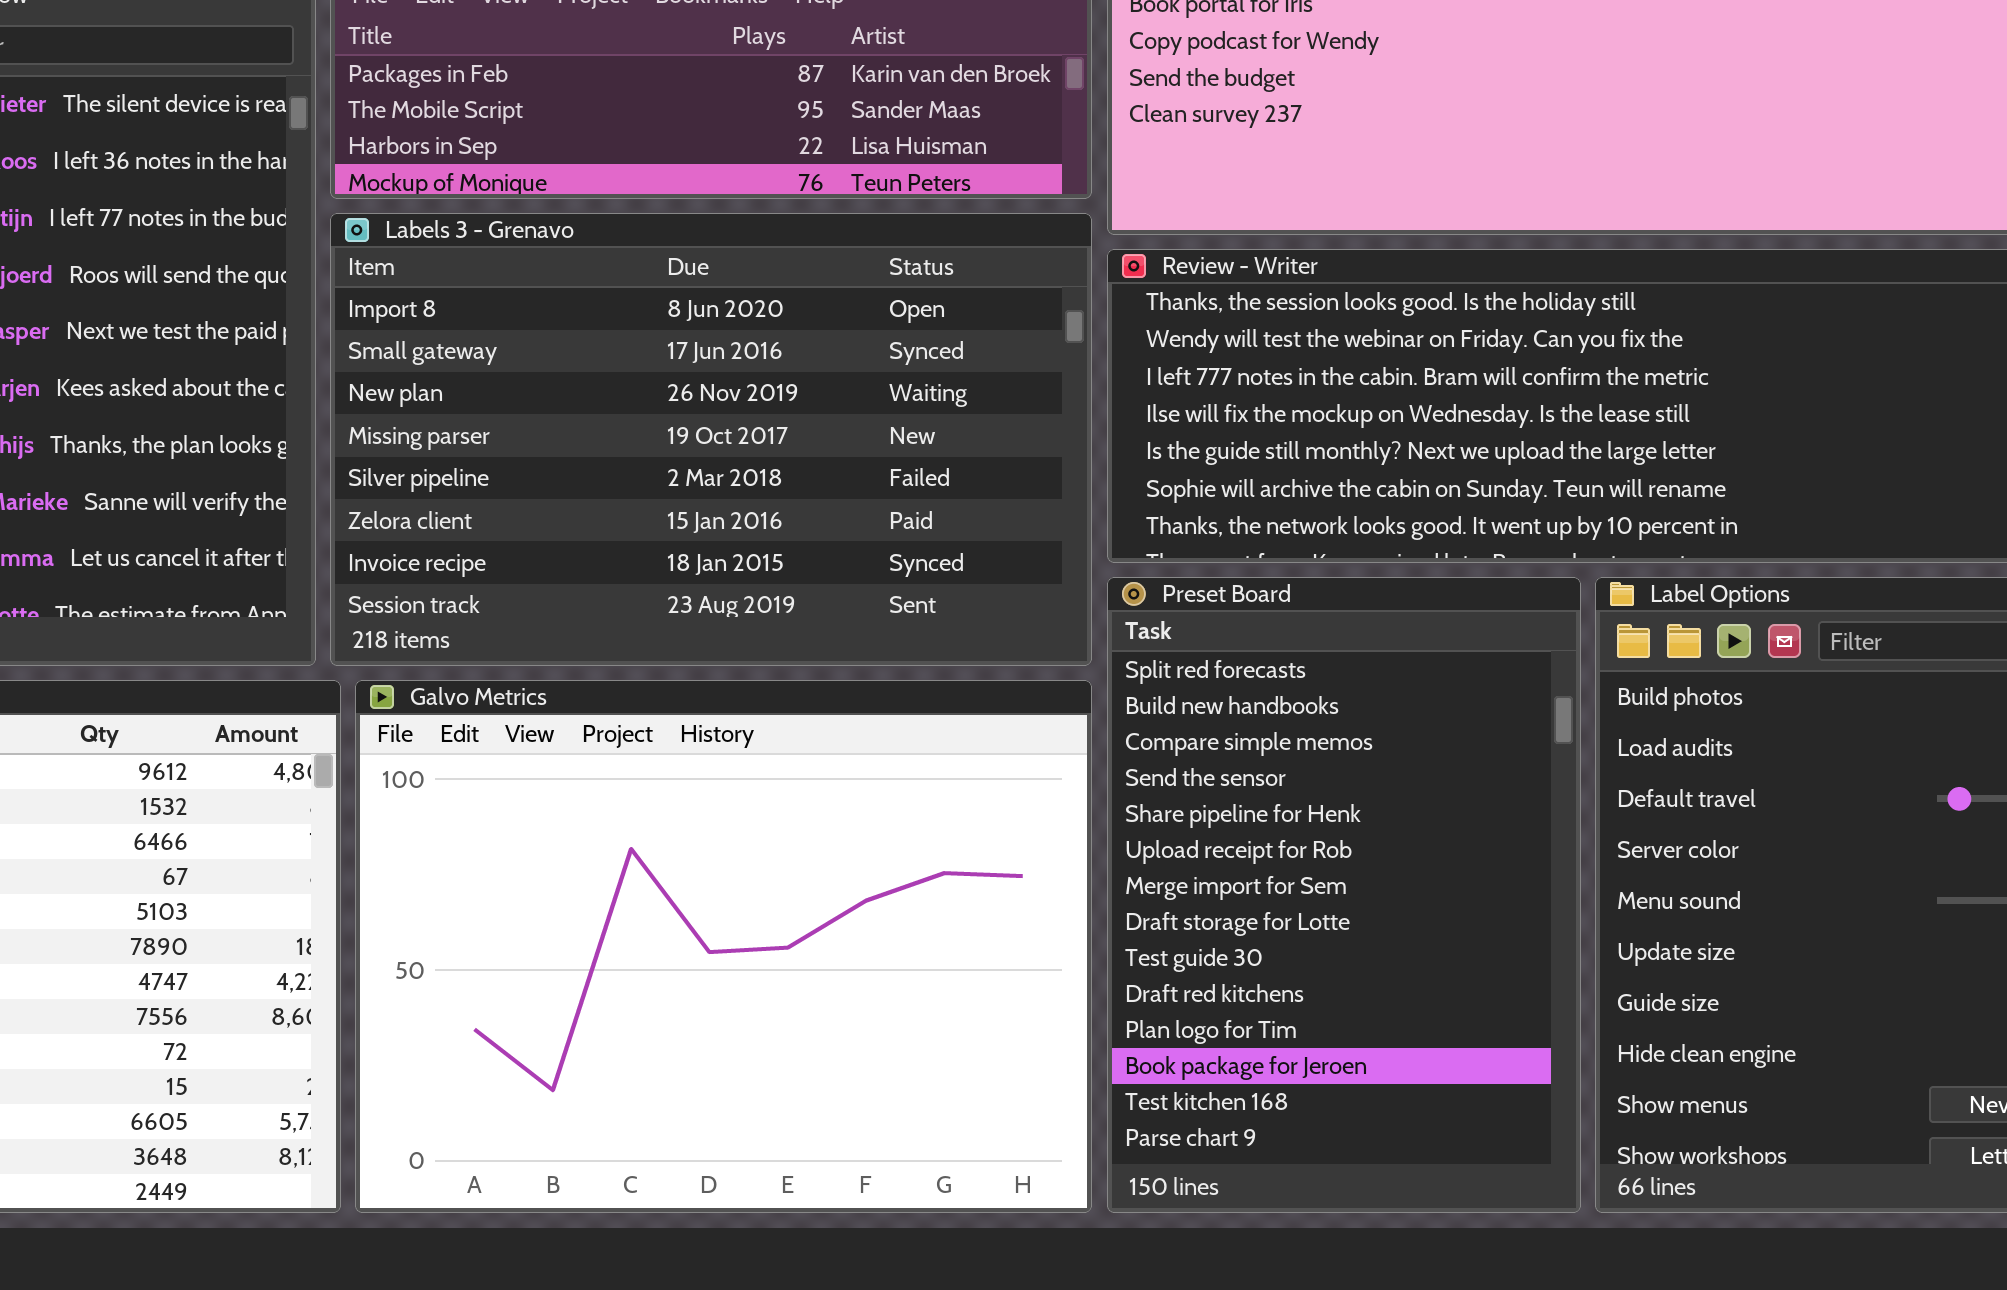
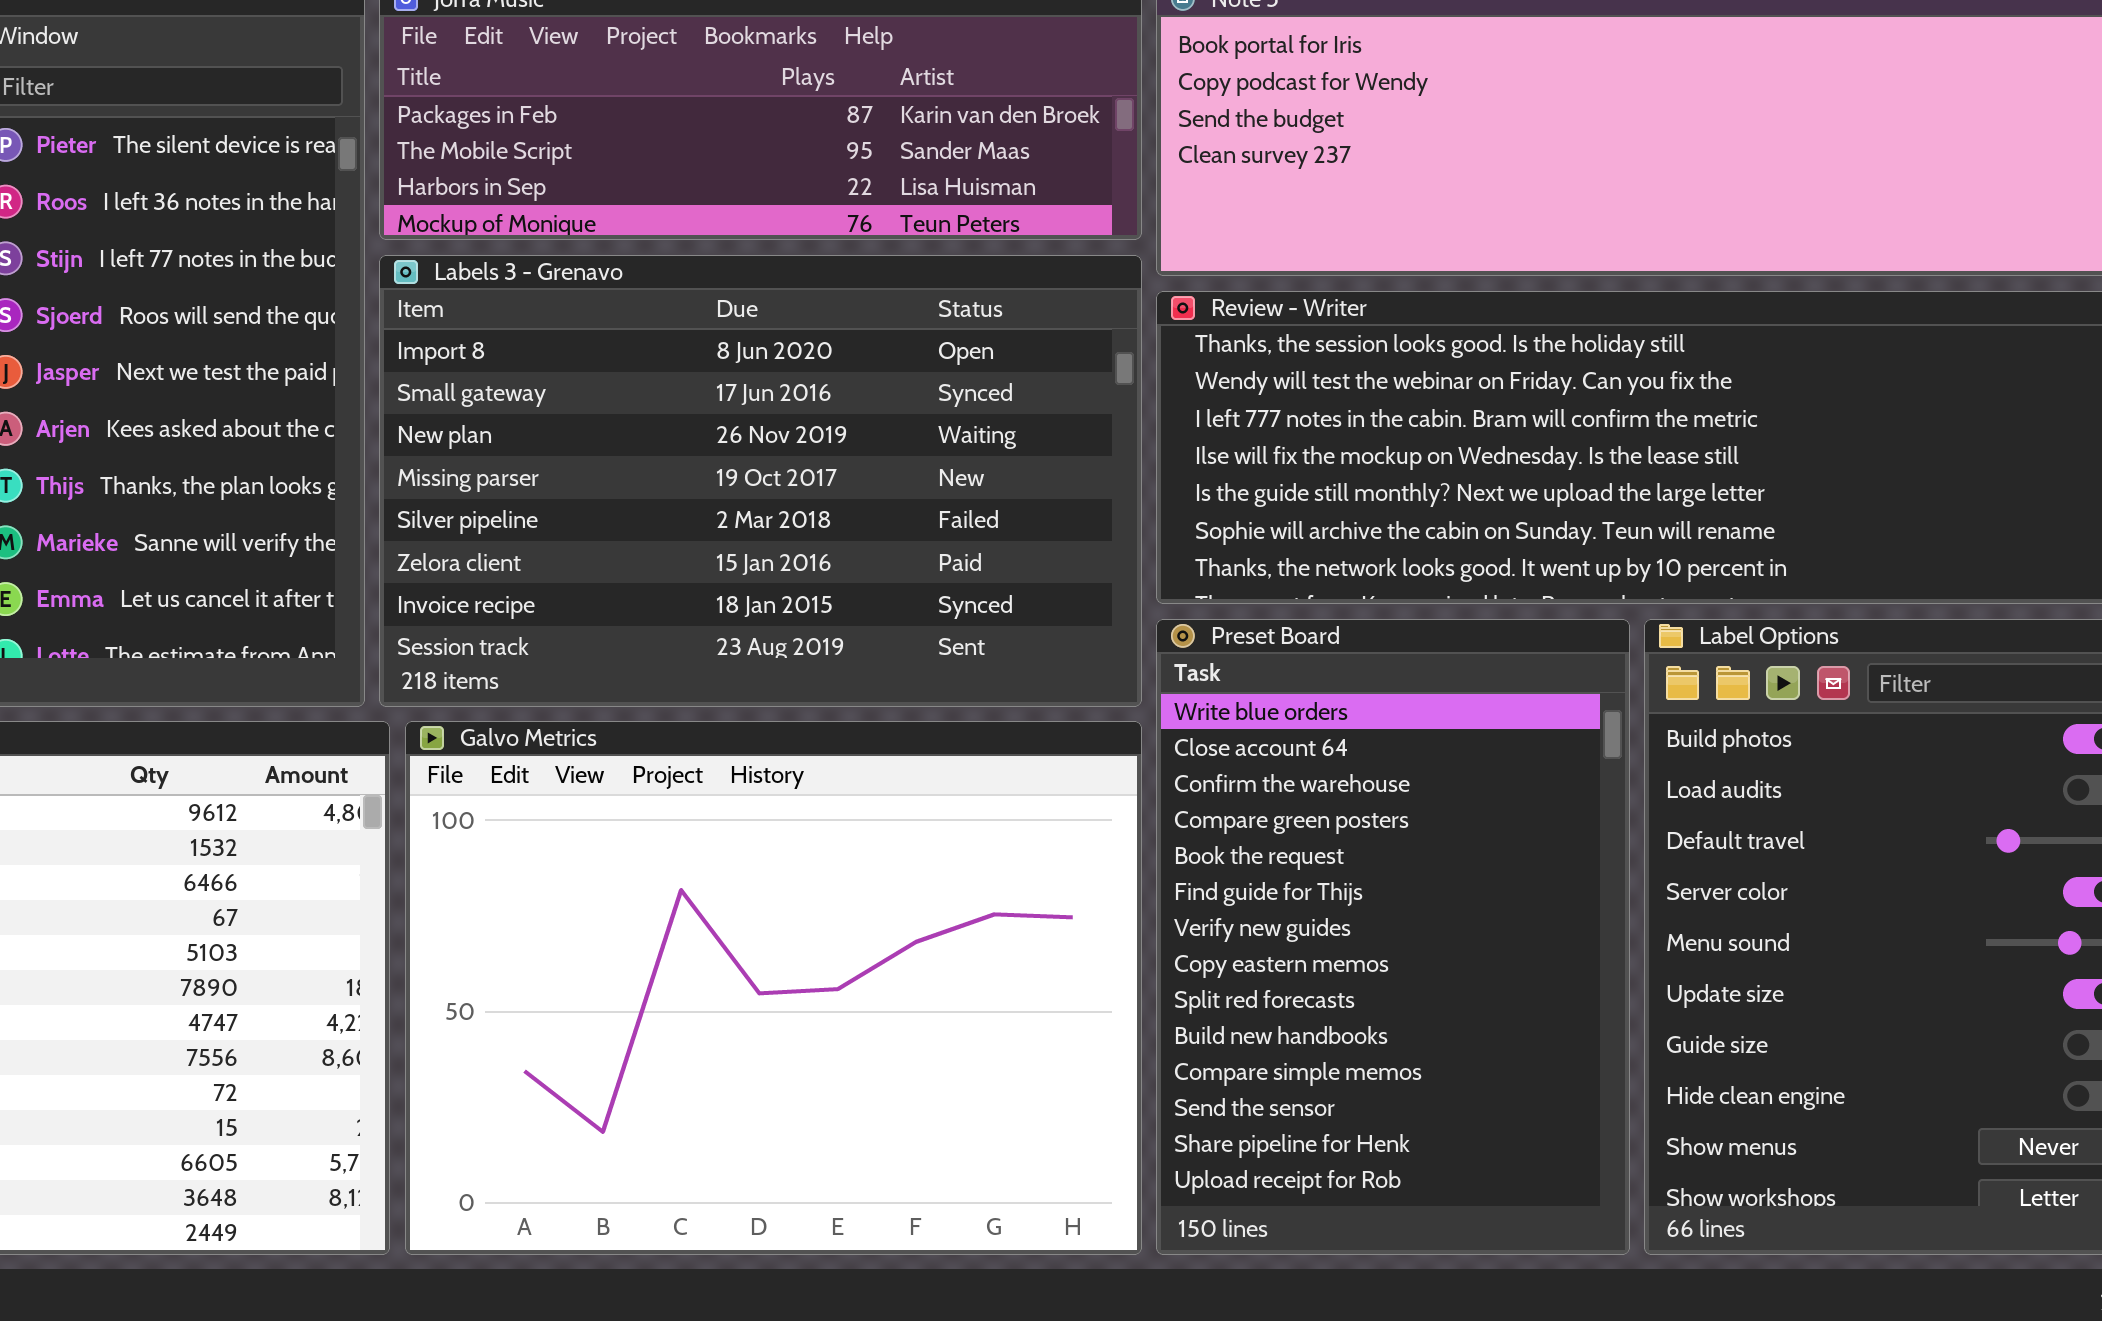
Preset Board: [1107,577,1581,1213] -> [1156,619,1630,1255], scrolled up 8 rows

